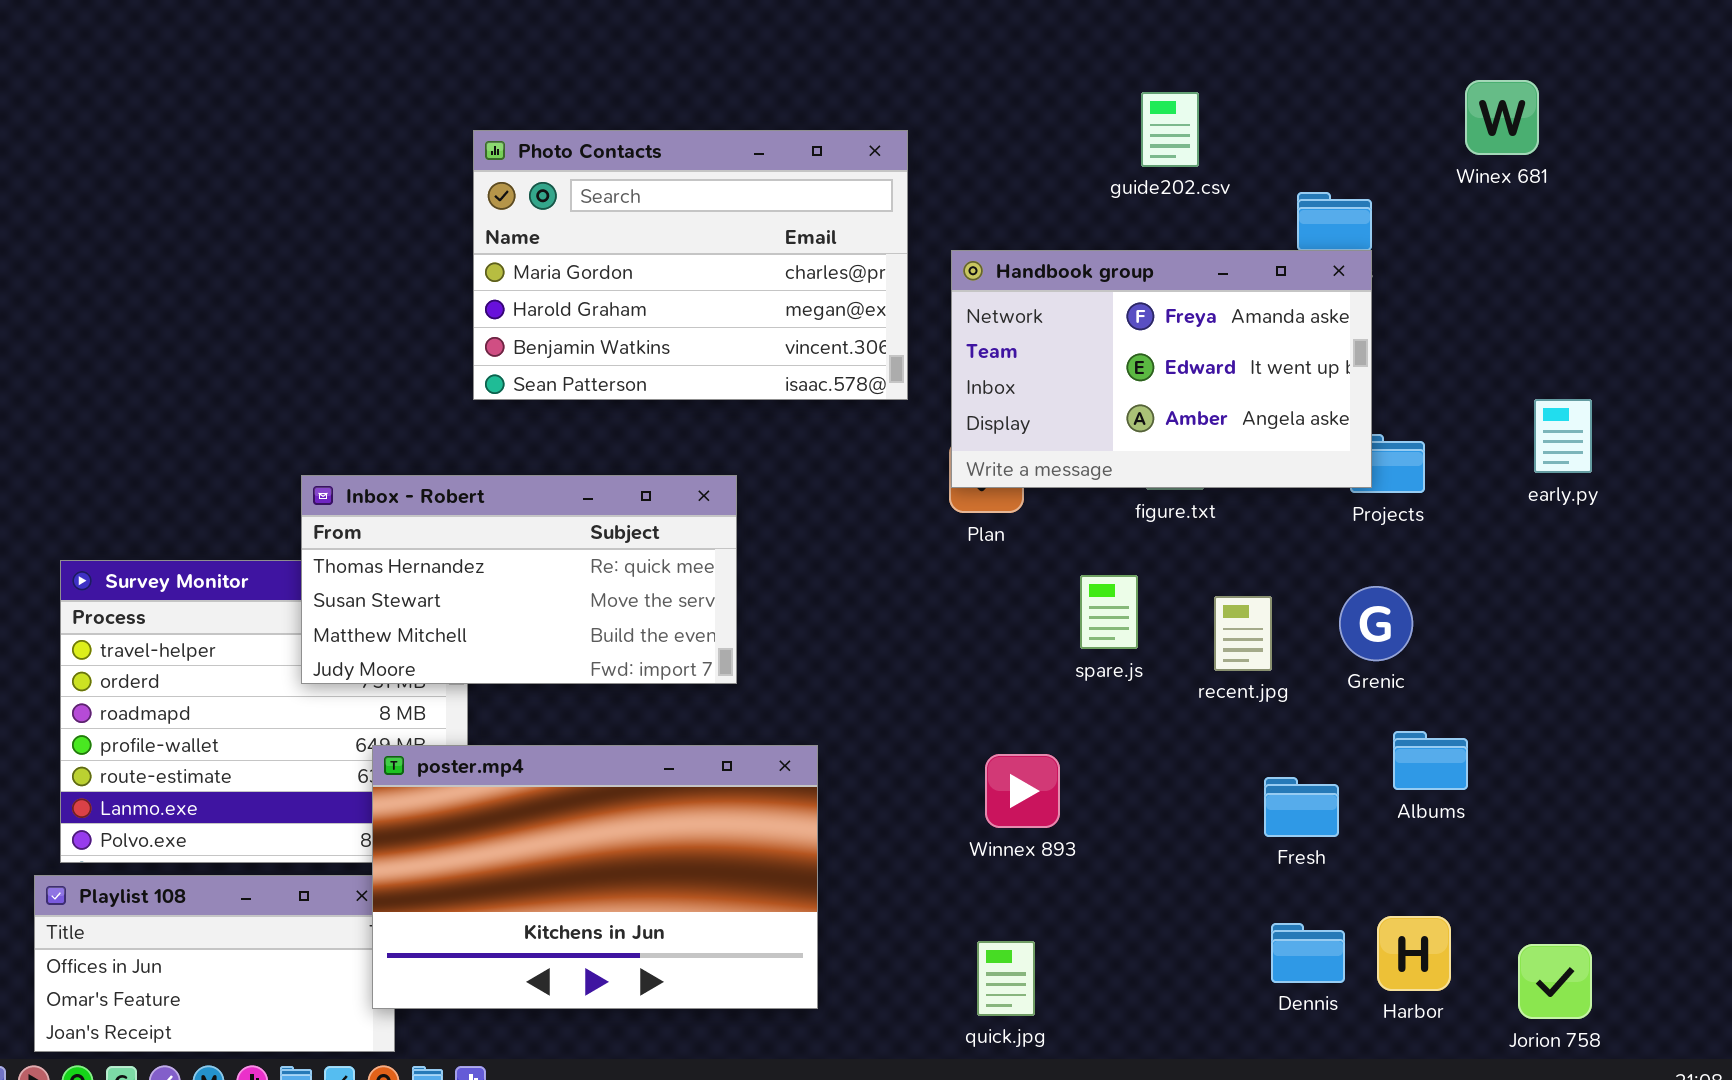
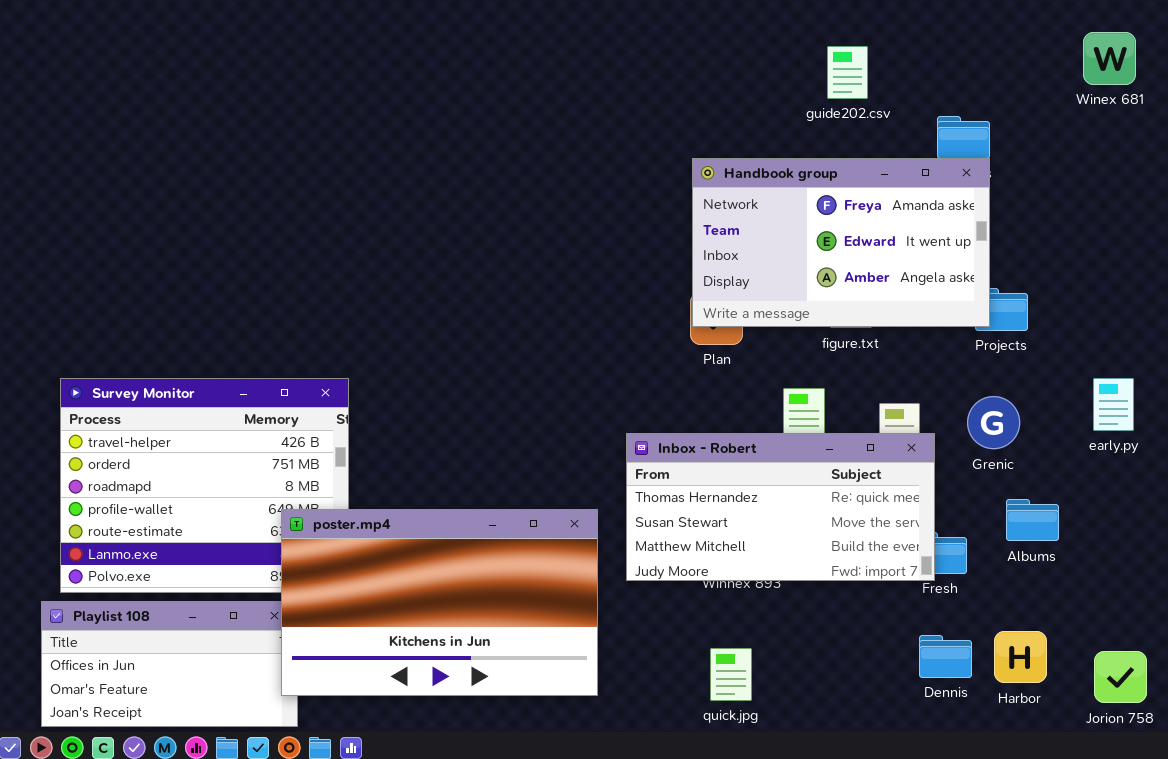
Winex 681: [1465,80,1539,155] -> [1083,32,1136,85], moved
Photo Contacts: [473,130,908,400] -> none, closed
early.py: [1534,399,1592,473] -> [1093,378,1134,431], moved
Inbox - Robert: [301,475,737,684] -> [626,433,935,581], moved

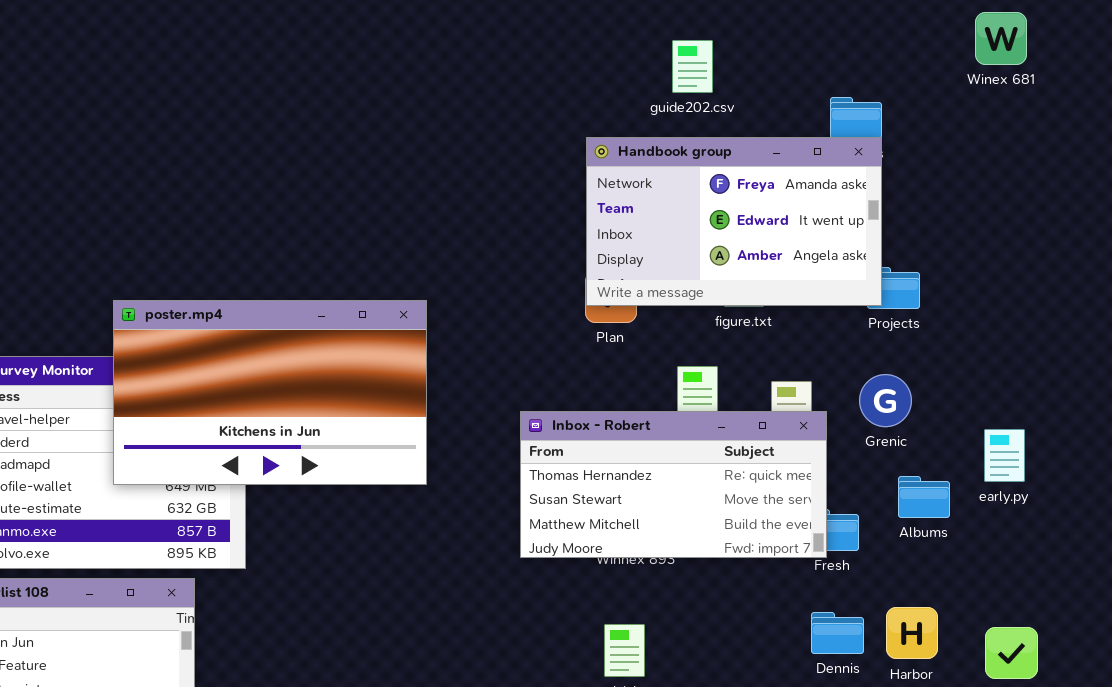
guide202.csv: [827,46,868,99] -> [672,40,713,93], moved
early.py: [1093,378,1134,431] -> [984,429,1025,482], moved
poster.mp4: [281,509,598,696] -> [113,300,427,485], moved

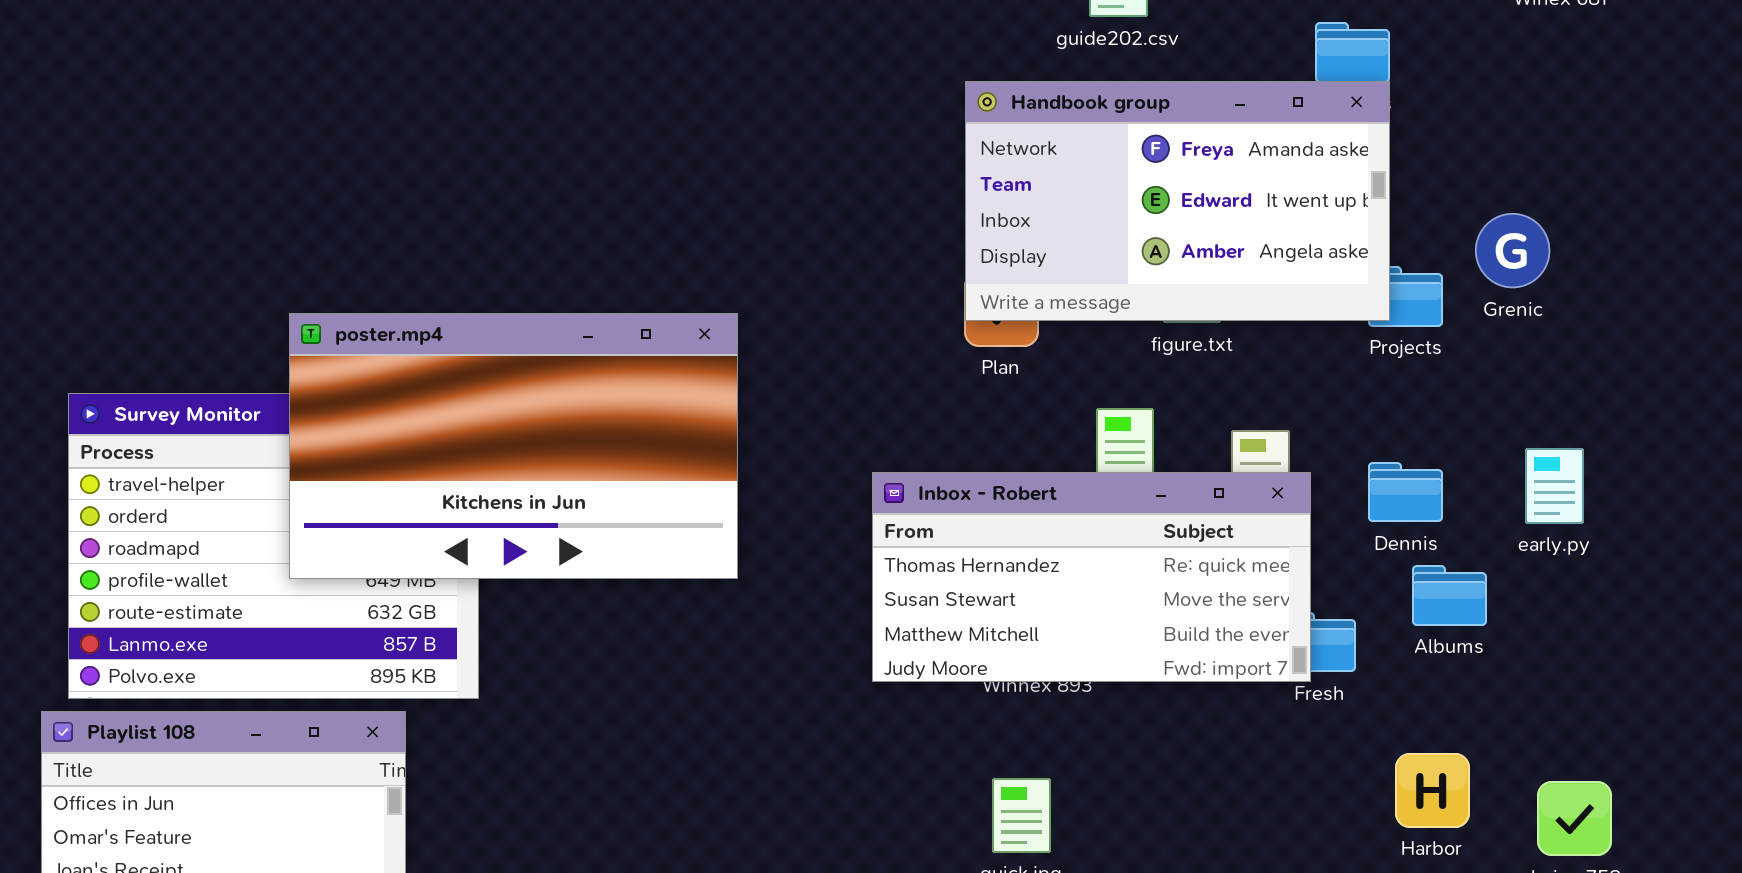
Grenic: [859,374,912,427] -> [1475,213,1550,288], moved
early.py: [984,429,1025,482] -> [1525,448,1584,524], moved
Dennis: [811,612,864,654] -> [1368,462,1443,522], moved

